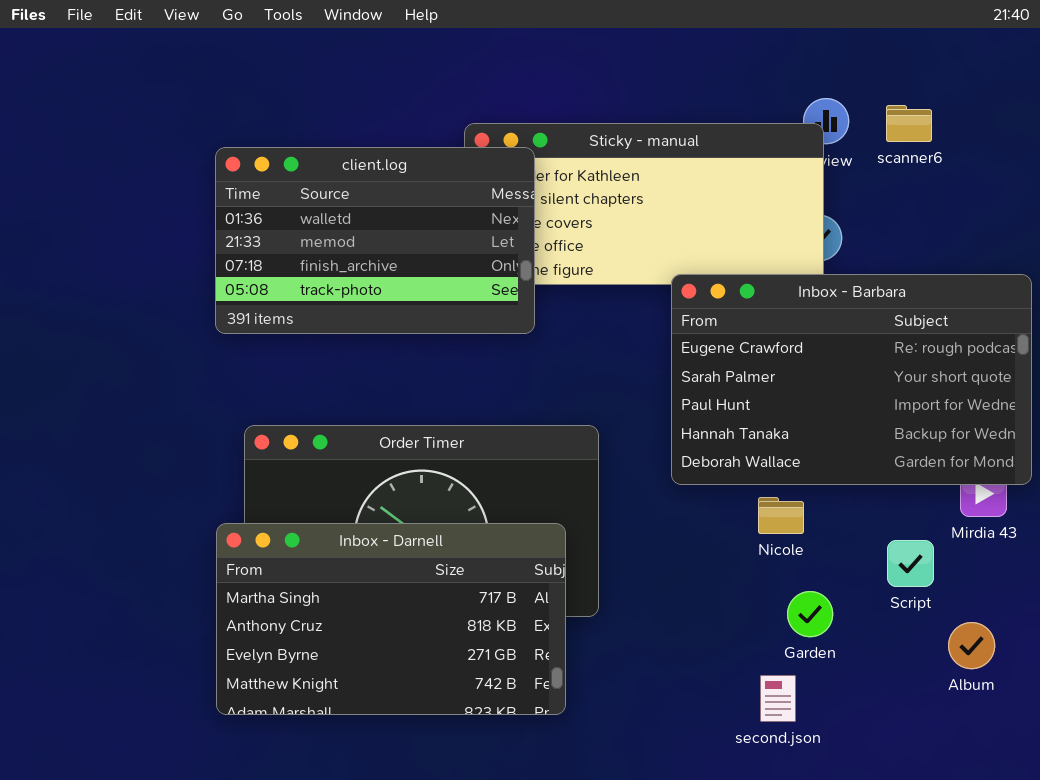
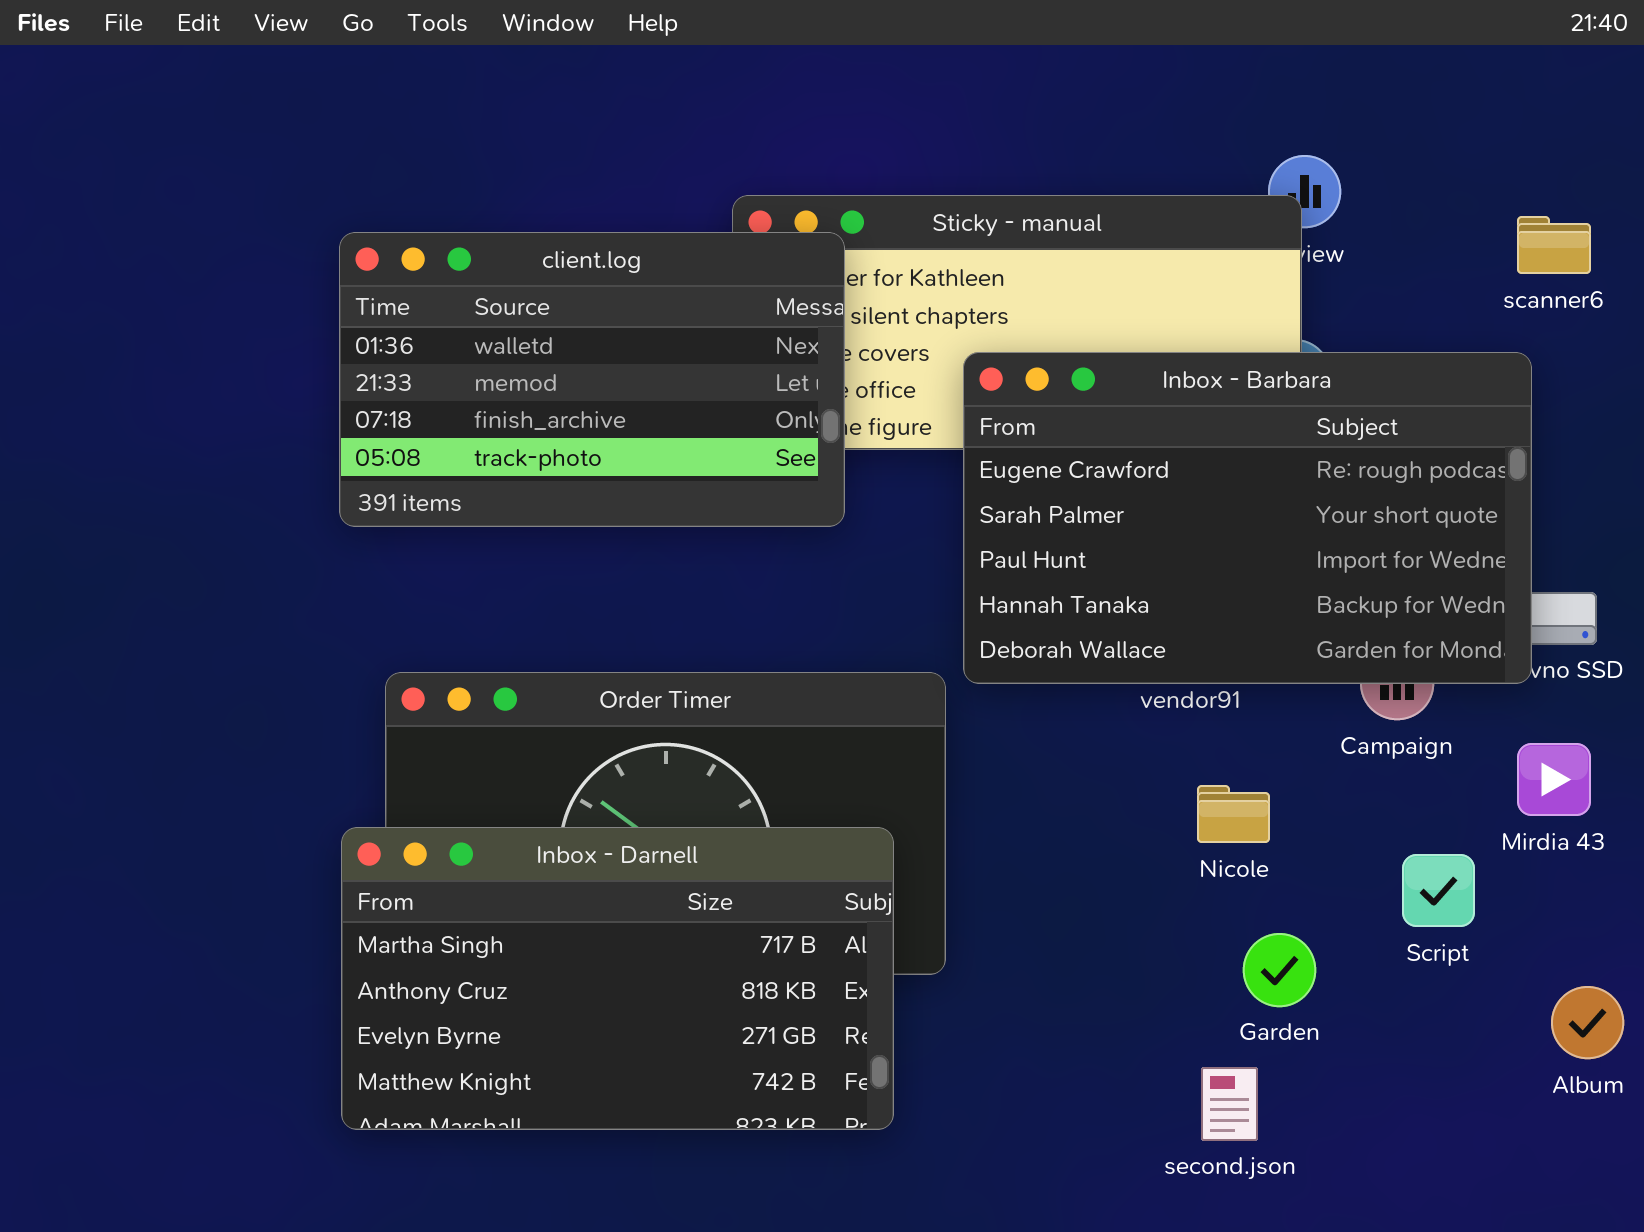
scanner6: [886,105,932,142] -> [1517,216,1591,274], moved
Inbox - Barbara: [671,274,1032,485] -> [963,352,1532,684], moved
Album: [948,622,995,669] -> [1551,986,1624,1059], moved

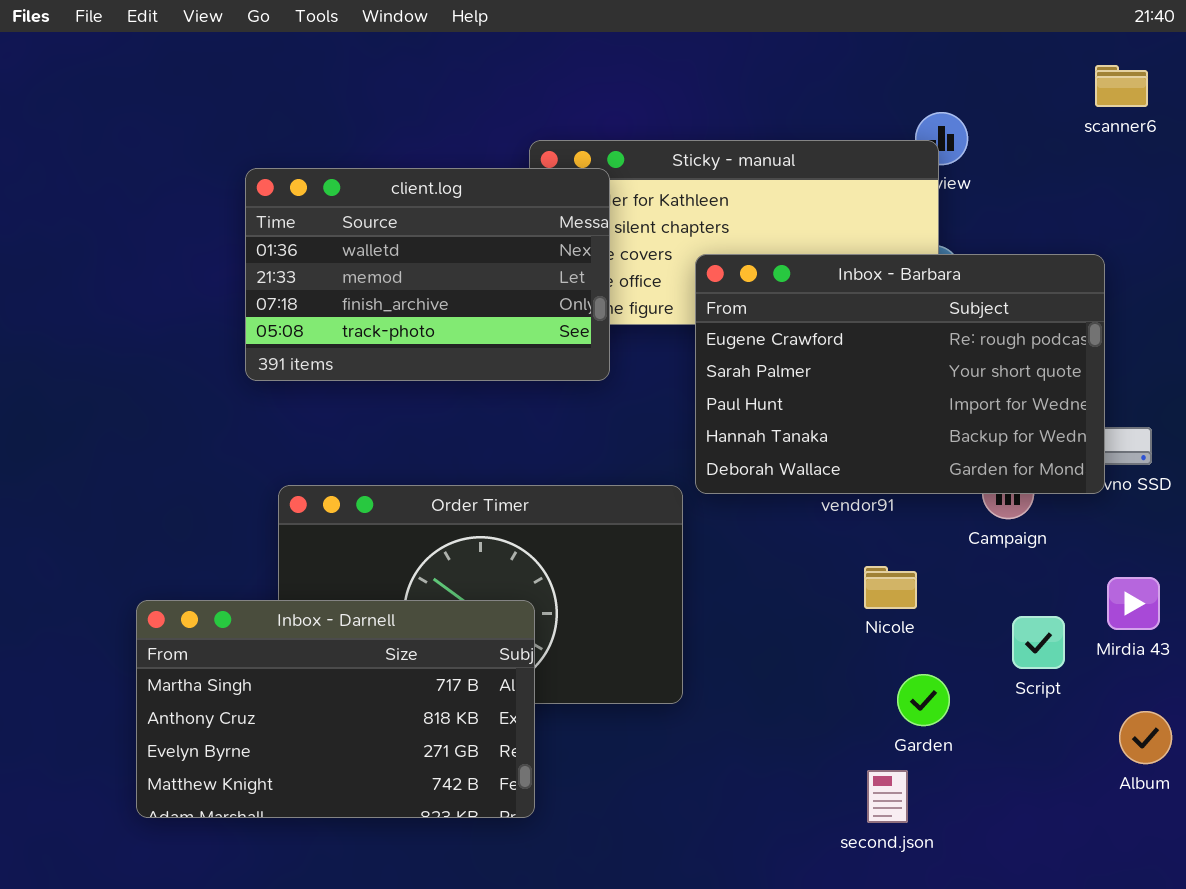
scanner6: [1517,216,1591,274] -> [1095,65,1148,107], moved
Mirdia 43: [1517,743,1591,816] -> [1107,577,1160,630], moved
Inbox - Darnell: [341,827,894,1130] -> [136,600,535,818], moved

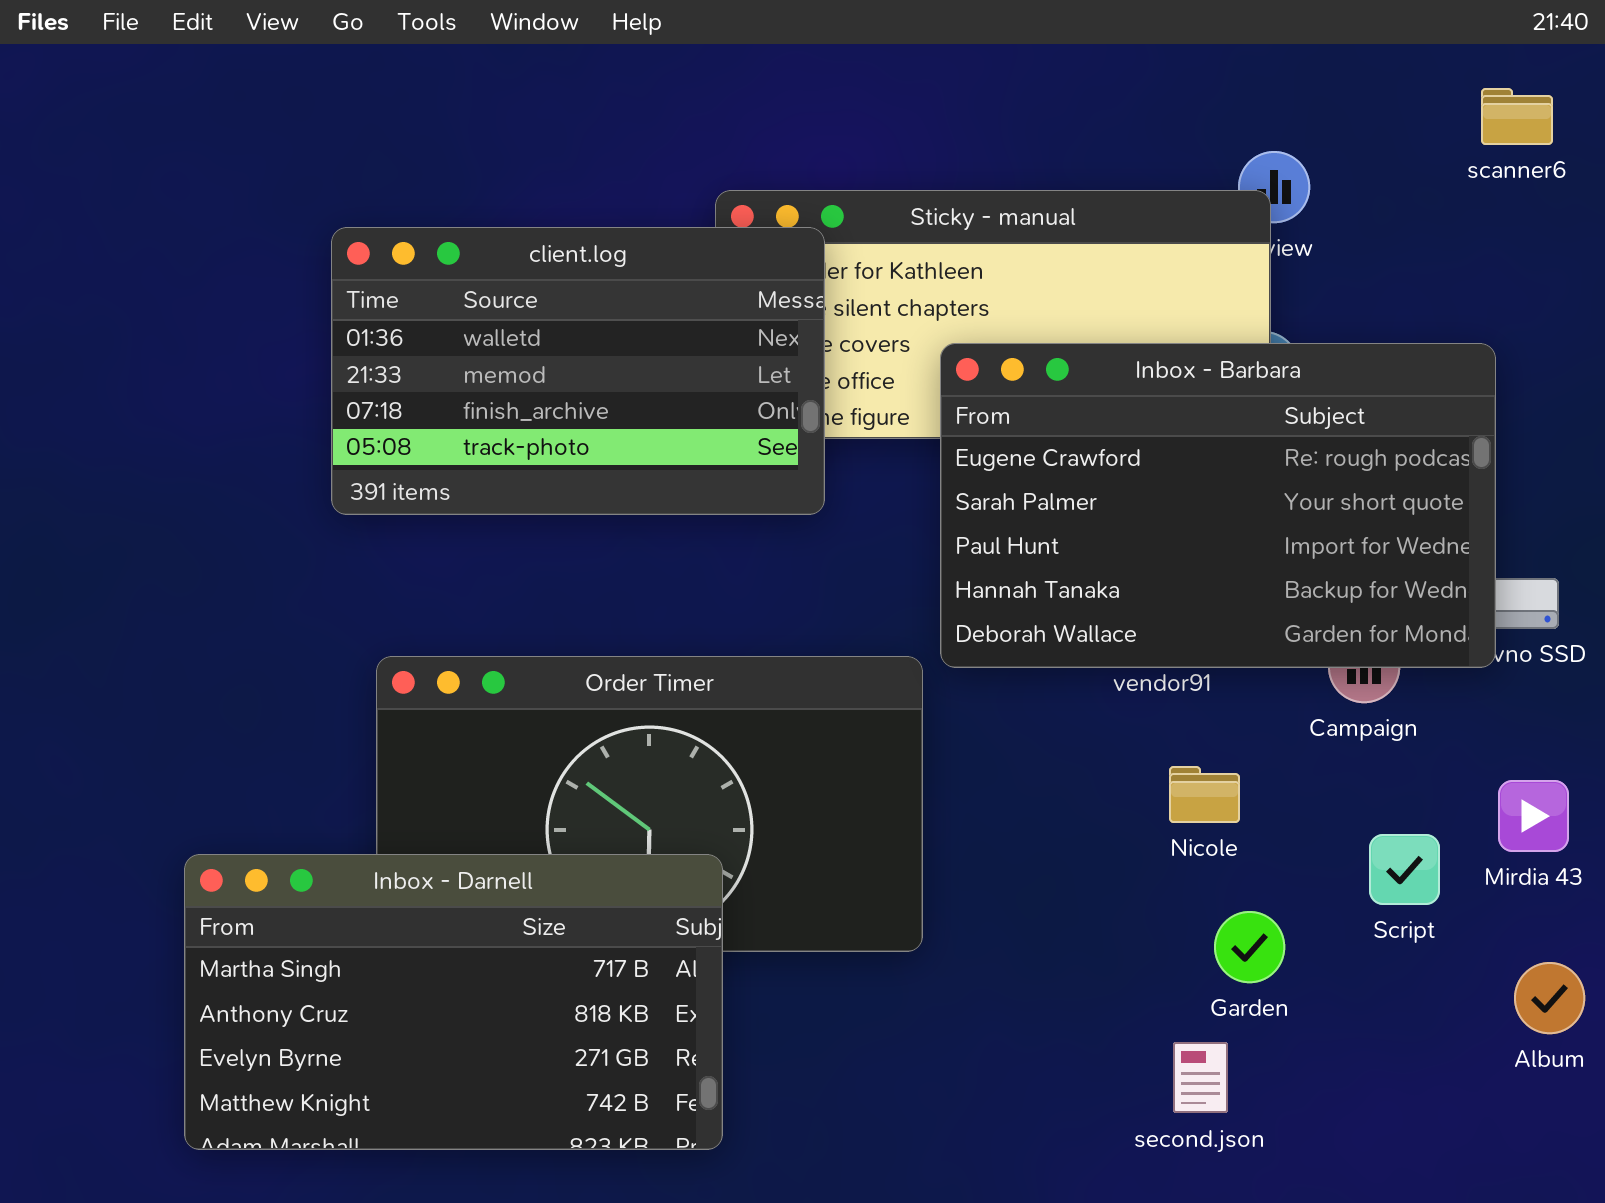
Inbox - Darnell: [136,600,535,818] -> [184,854,723,1150], moved

